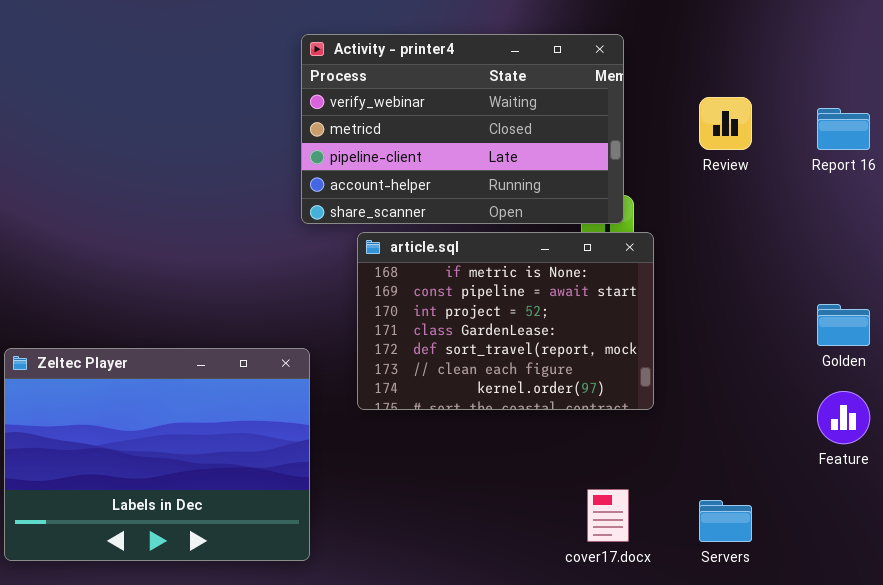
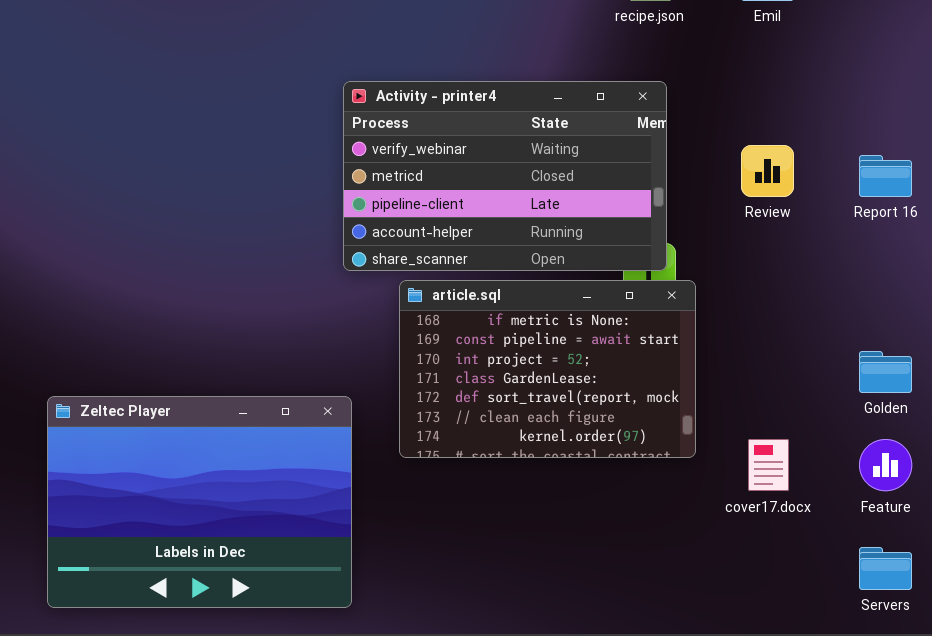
cover17.docx: [587,489,629,542] -> [748,439,789,491], moved
Servers: [699,500,752,542] -> [859,547,912,590], moved

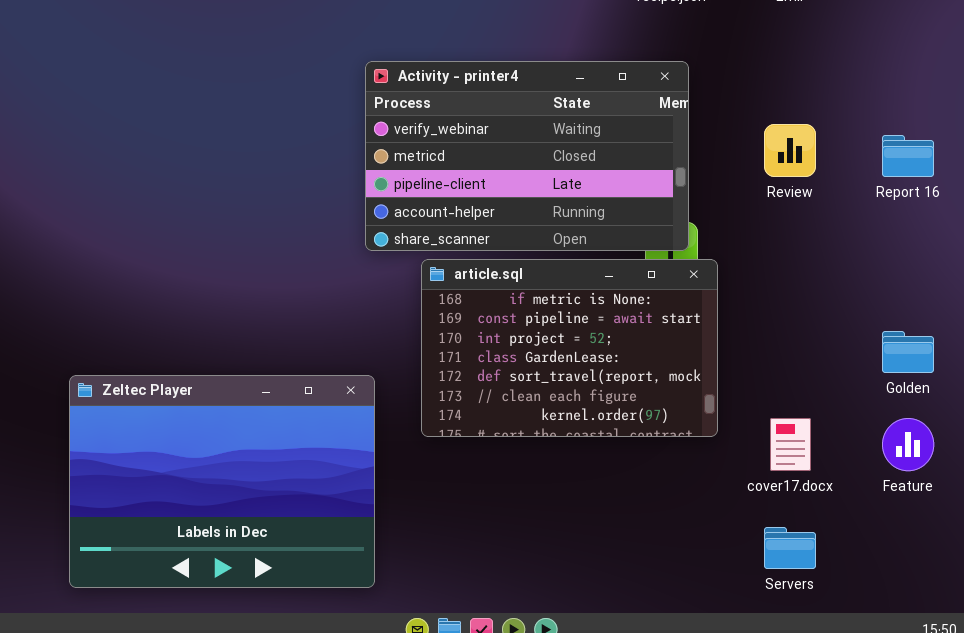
Servers: [859,547,912,590] -> [764,527,816,569], moved

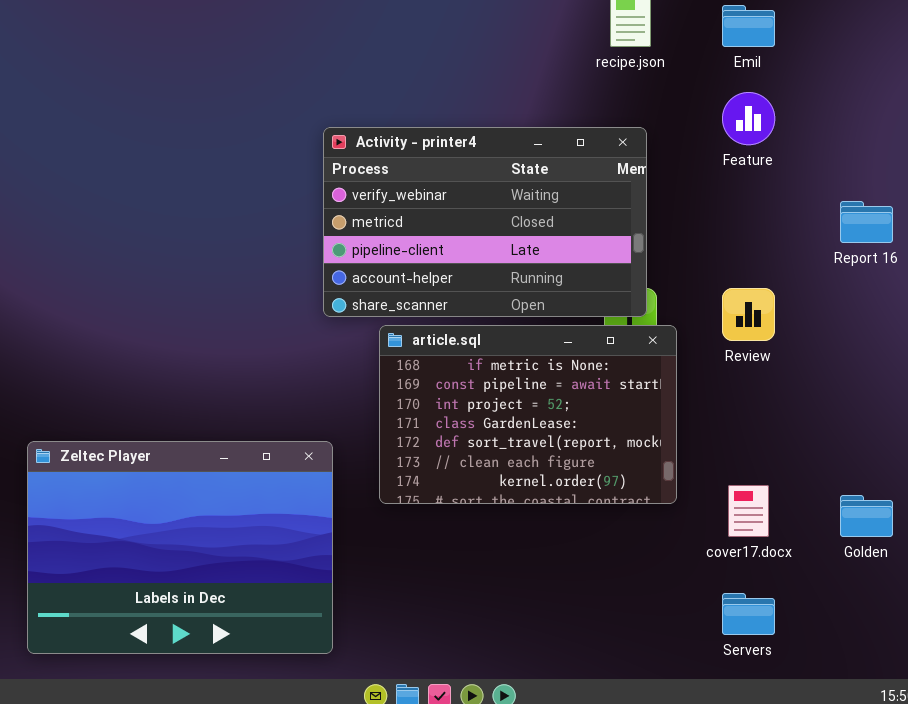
Review: [764,124,816,177] -> [722,288,775,341], moved
Golden: [882,331,934,373] -> [840,495,893,537], moved
Feature: [882,418,934,471] -> [722,92,775,145], moved

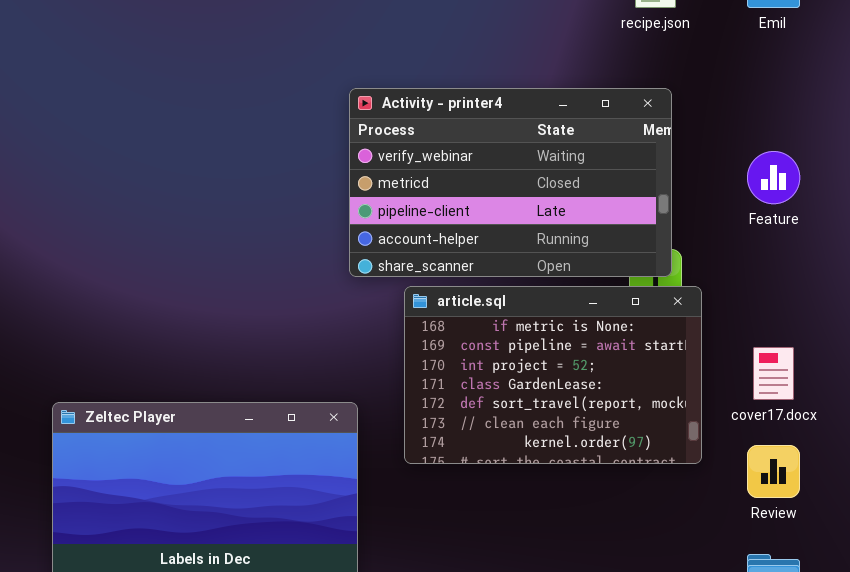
Feature: [722,92,775,145] -> [747,151,800,204], moved
Review: [722,288,775,341] -> [747,445,800,498], moved
cover17.docx: [728,485,769,537] -> [753,347,794,400], moved

